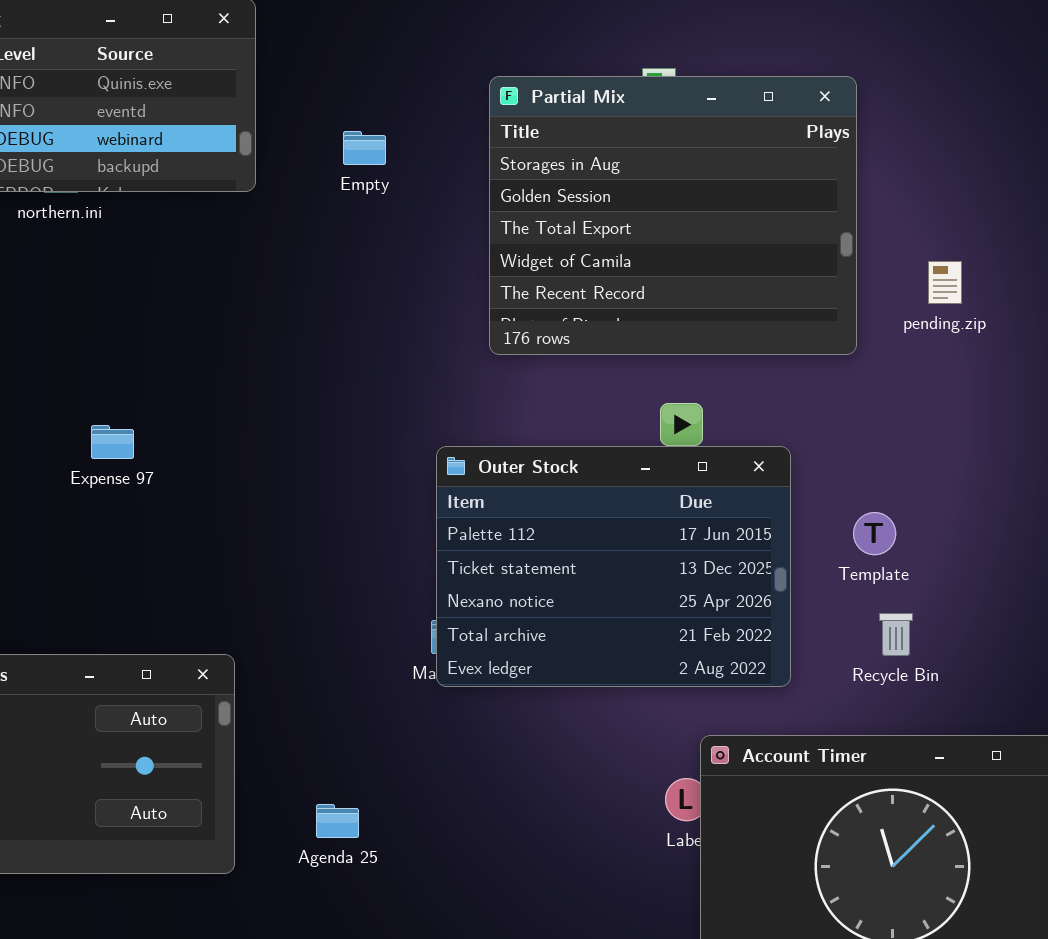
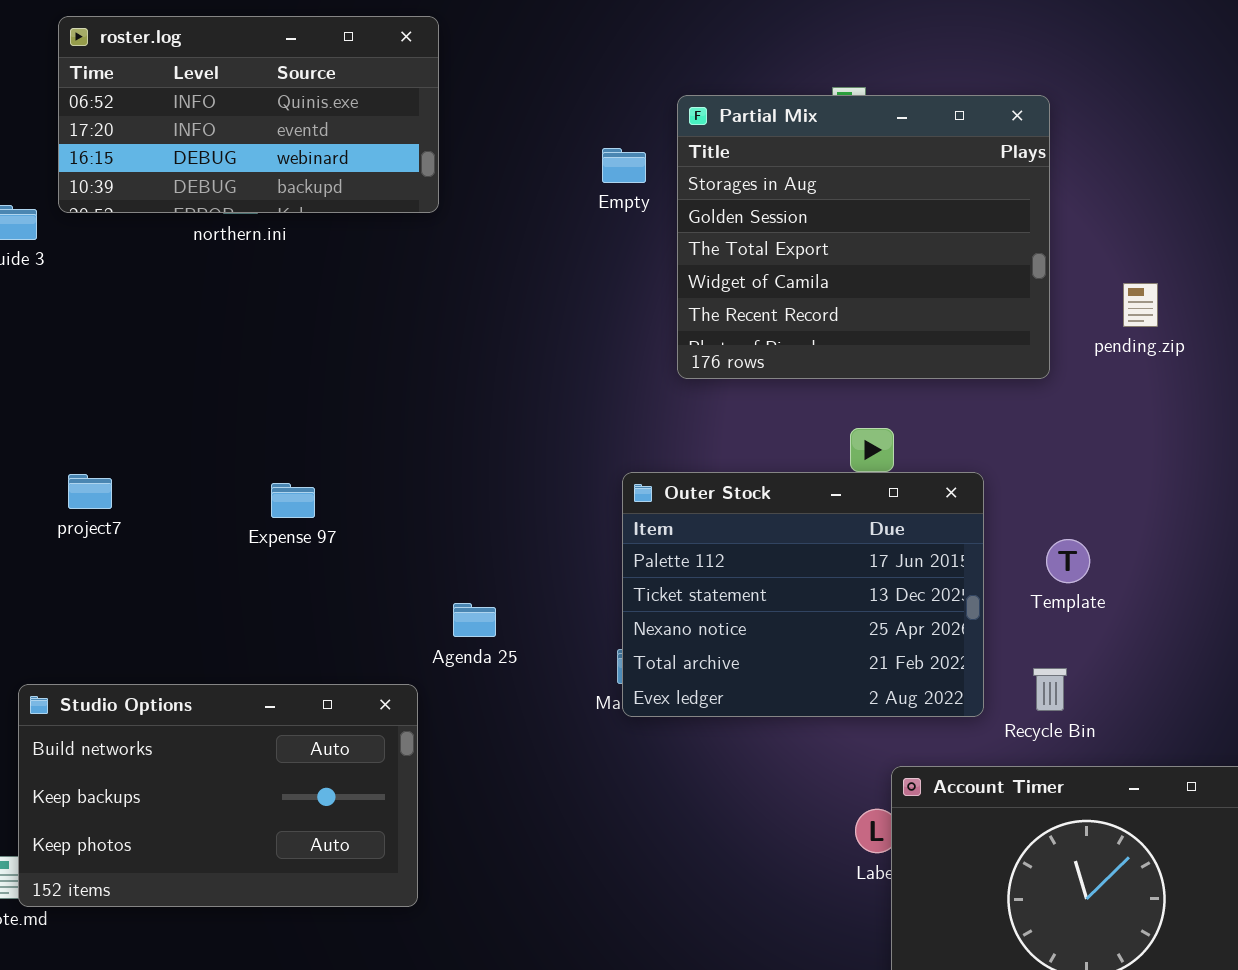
Empty: [343,131,386,165] -> [602,148,646,183], moved
Expense 97: [91,425,134,459] -> [271,483,315,518], moved
Recycle Bin: [879,613,913,656] -> [1033,668,1067,711], moved
Agenda 25: [316,804,359,838] -> [453,603,496,637], moved

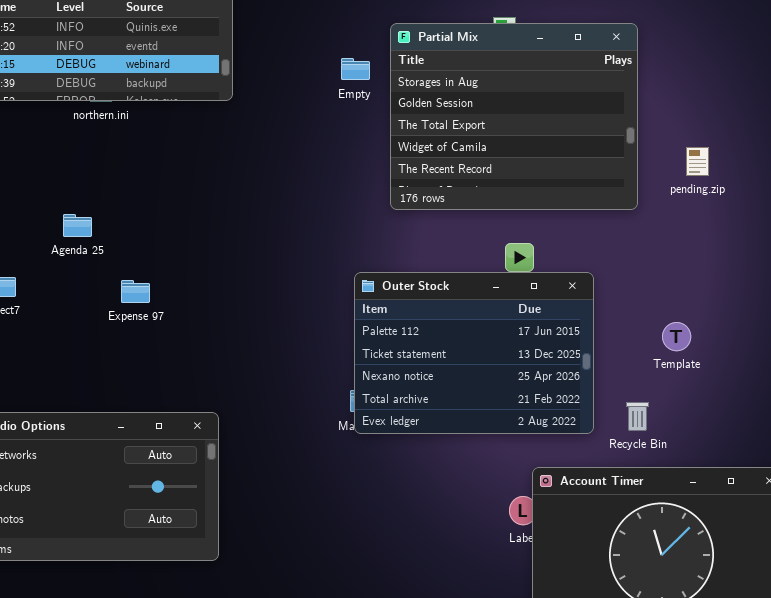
Template: [1046,539,1090,583] -> [662,322,691,351], moved
Agenda 25: [453,603,496,637] -> [63,214,92,237], moved

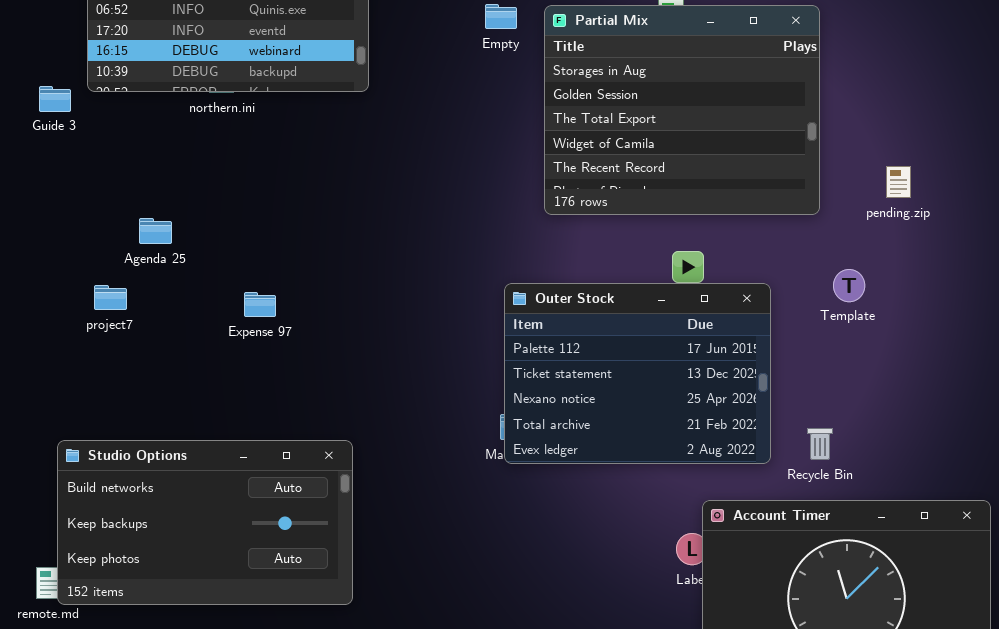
Empty: [341,58,370,80] -> [485,4,517,29], moved
pending.zip: [686,147,709,176] -> [886,166,911,198], moved
Agenda 25: [63,214,92,237] -> [139,218,172,244], moved
Template: [662,322,691,351] -> [833,269,865,302], moved

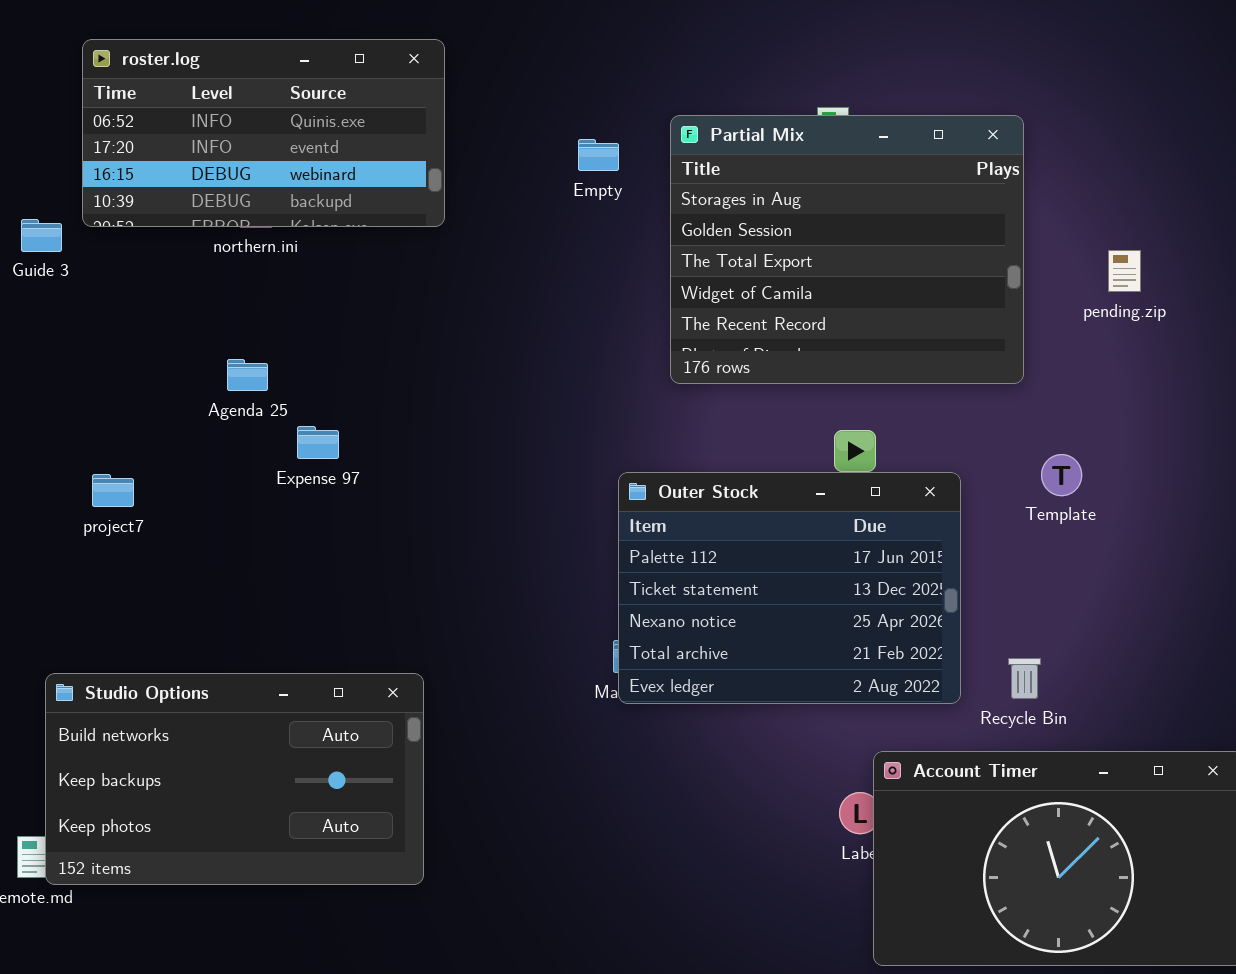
Empty: [485,4,517,29] -> [578,139,619,171], moved
pending.zip: [886,166,911,198] -> [1108,250,1141,292], moved
Agenda 25: [139,218,172,244] -> [227,359,268,391], moved
Expense 97: [244,292,276,317] -> [297,426,339,459], moved

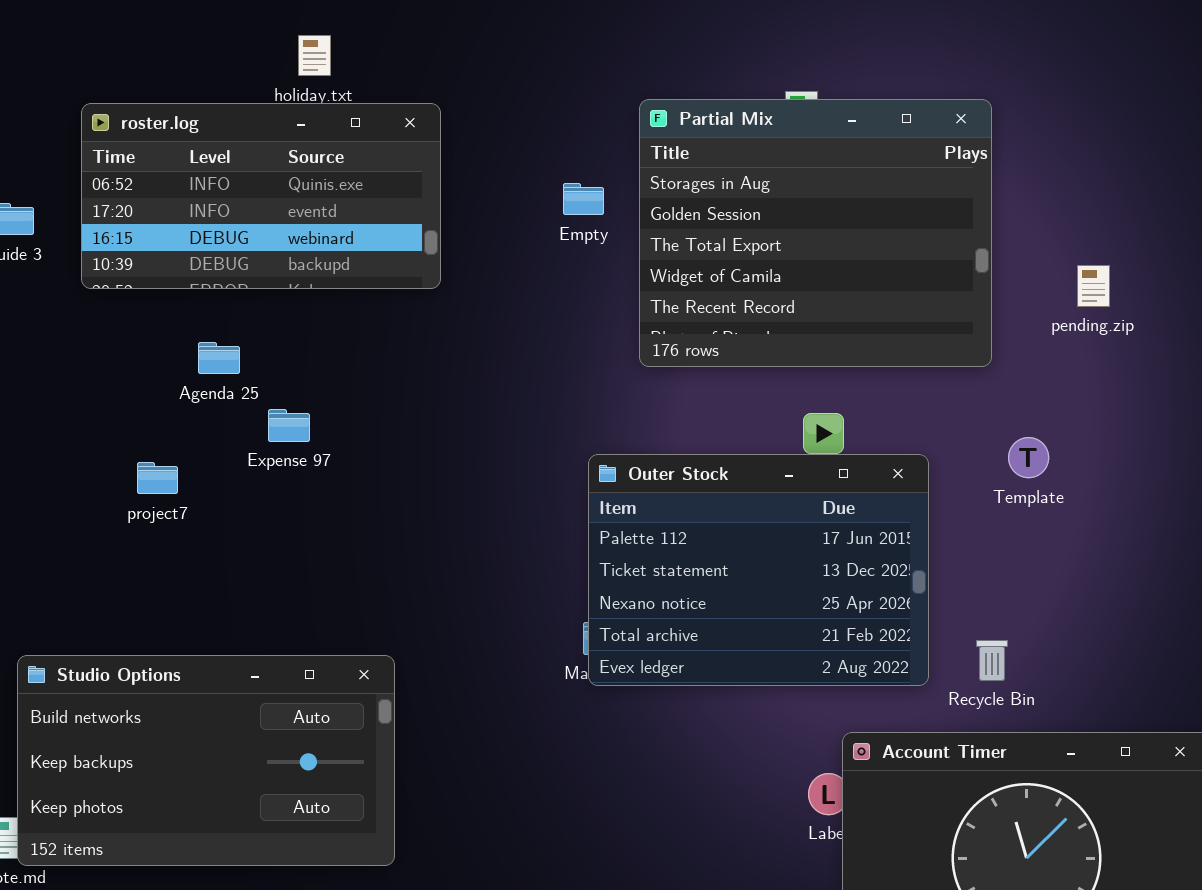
roster.log: [82,39,445,227] -> [81,103,441,289], moved
Empty: [578,139,619,171] -> [563,183,604,215], moved
pending.zip: [1108,250,1141,292] -> [1077,265,1110,307], moved
project7: [92,474,134,507] -> [137,462,178,494], moved

